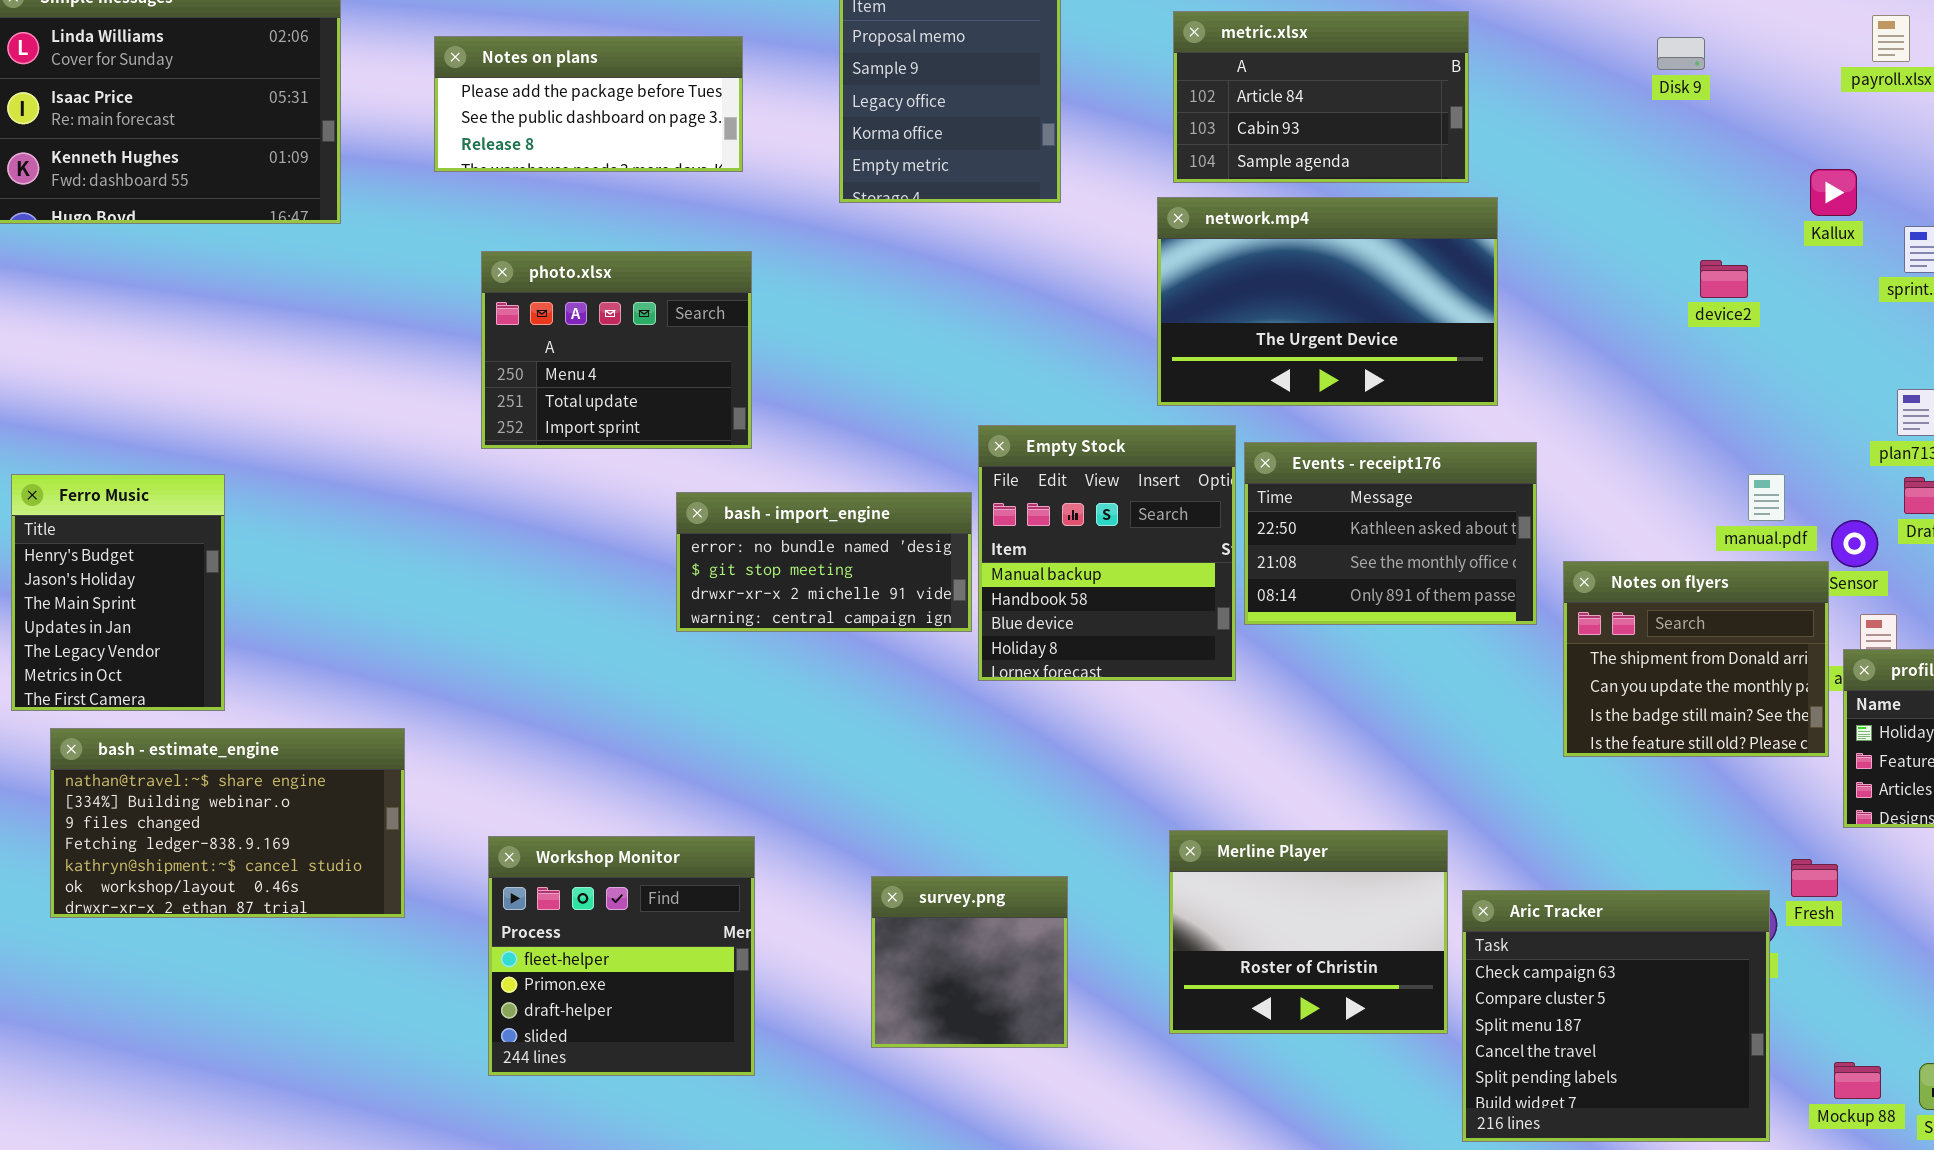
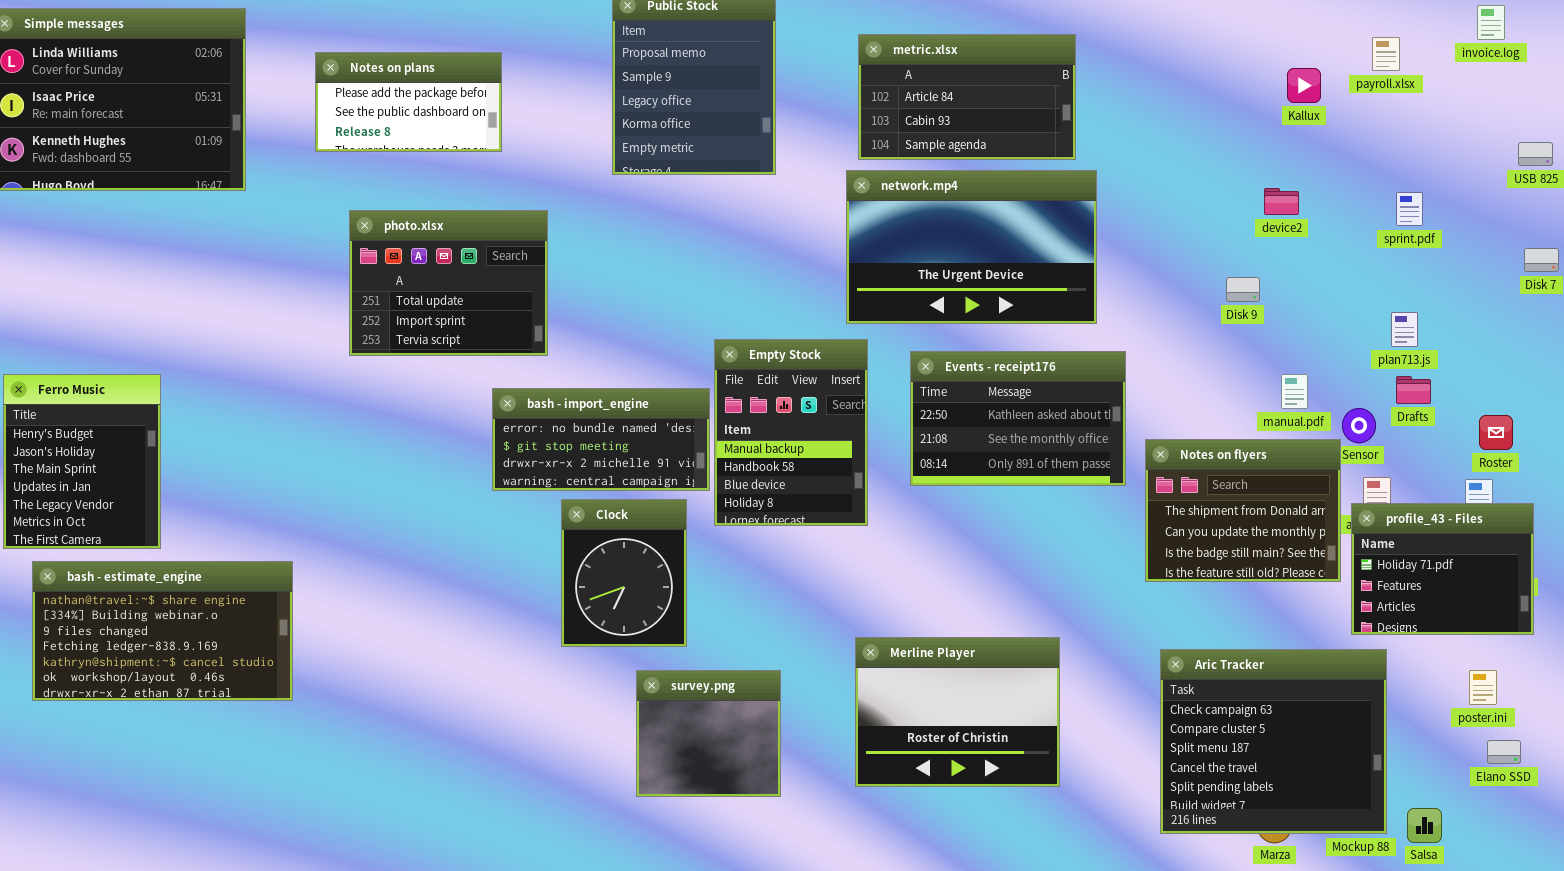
Notes on plans: [434,36,743,172] -> [315,52,502,152], resized
Disk 9: [1657,37,1705,70] -> [1226,277,1260,302], moved
Kallux: [1810,169,1857,216] -> [1287,68,1321,103], moved
photo.xlsx: [481,251,752,449] -> [349,210,548,356], scrolled down 1 row
device2: [1700,260,1748,298] -> [1264,188,1299,215], moved
Empty Stock: [978,425,1236,681] -> [714,339,868,526], resized
Clock: none -> [561,499,687,647], opened
Workshop Monitor: [488,836,755,1076] -> none, closed
Aric Tracker: [1462,890,1770,1142] -> [1160,649,1387,834], moved

